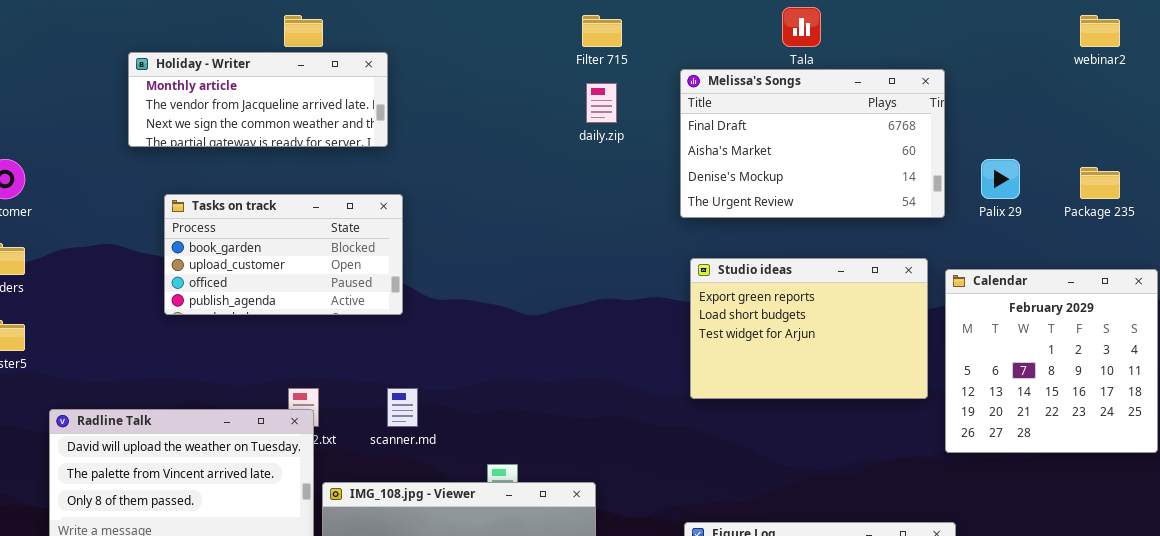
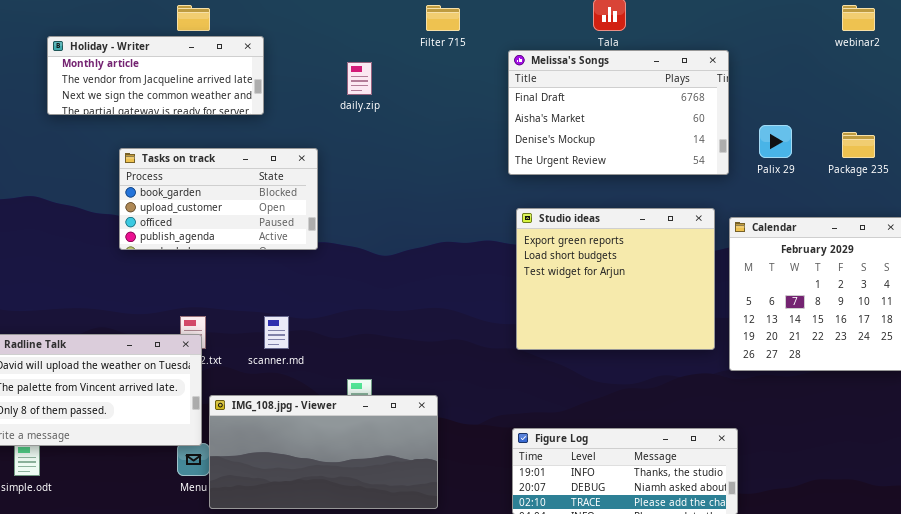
daily.zip: [586,83,617,123] -> [347,62,372,95], moved
Tasks on track: [164,194,403,315] -> [119,148,318,250], moved
Studio ideas: [690,258,928,399] -> [516,208,715,350], resized

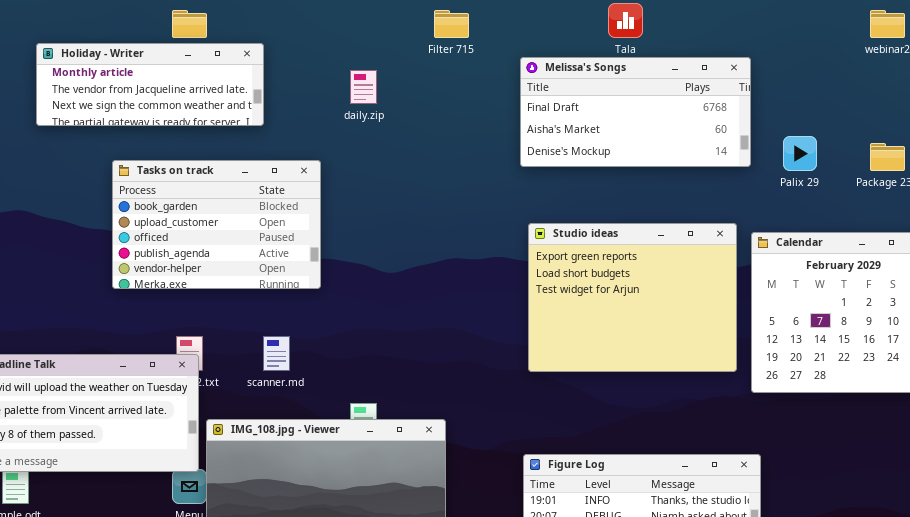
Melissa's Songs: [508,50,729,175] -> [520,57,751,167], resized
Tasks on track: [119,148,318,250] -> [112,160,321,289], resized

